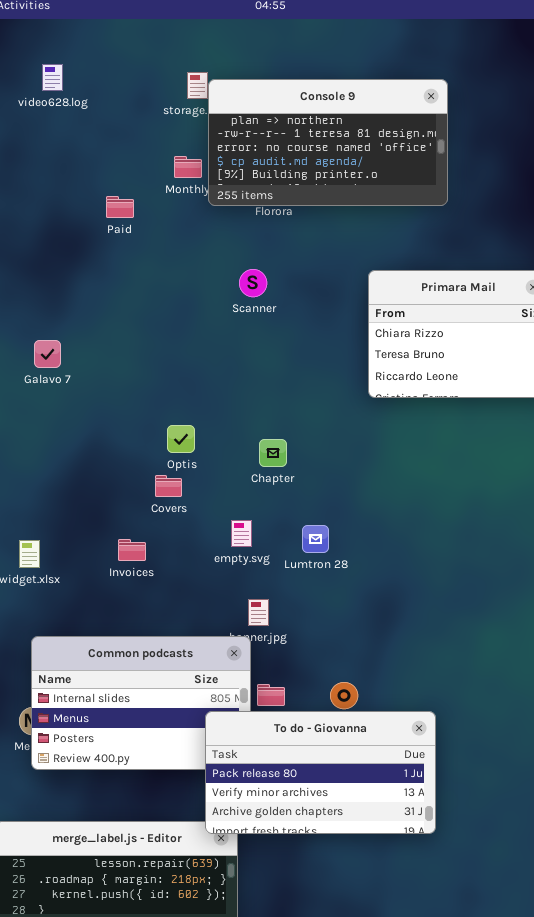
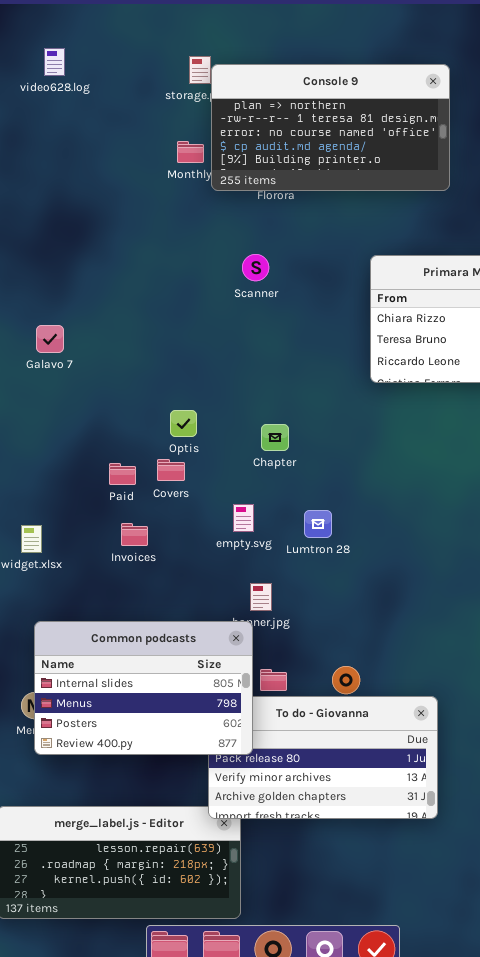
Paid: [106,196,134,218] -> [109,463,136,485], moved
Common podcasts: [31,636,251,770] -> [34,621,253,755], raised

